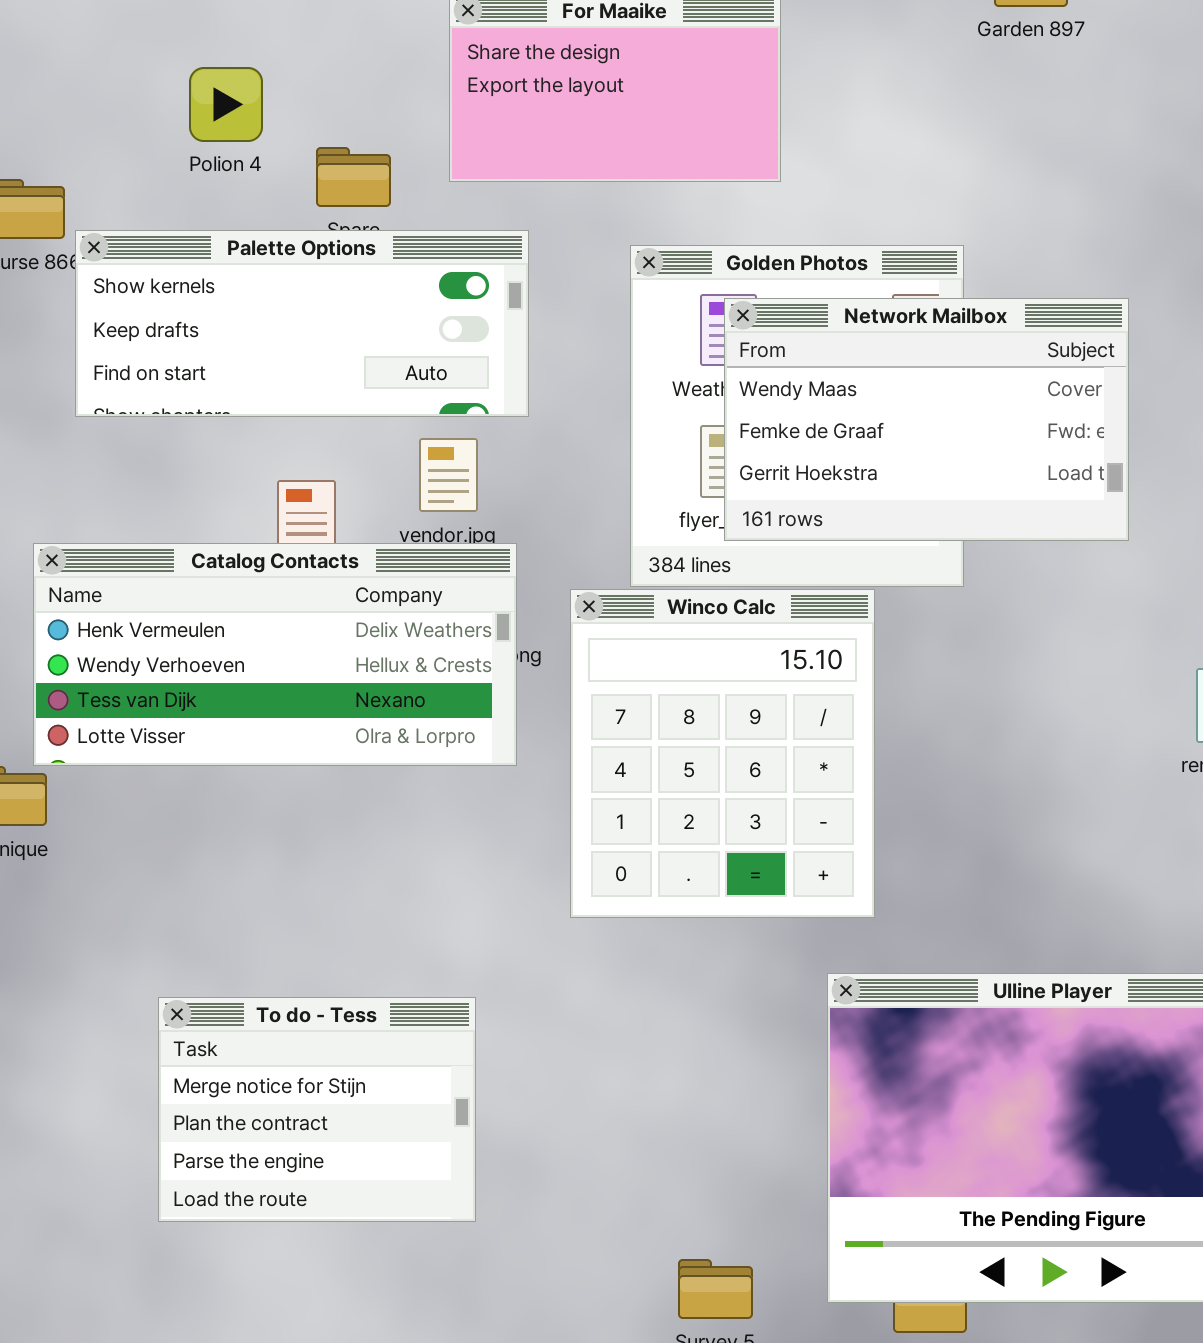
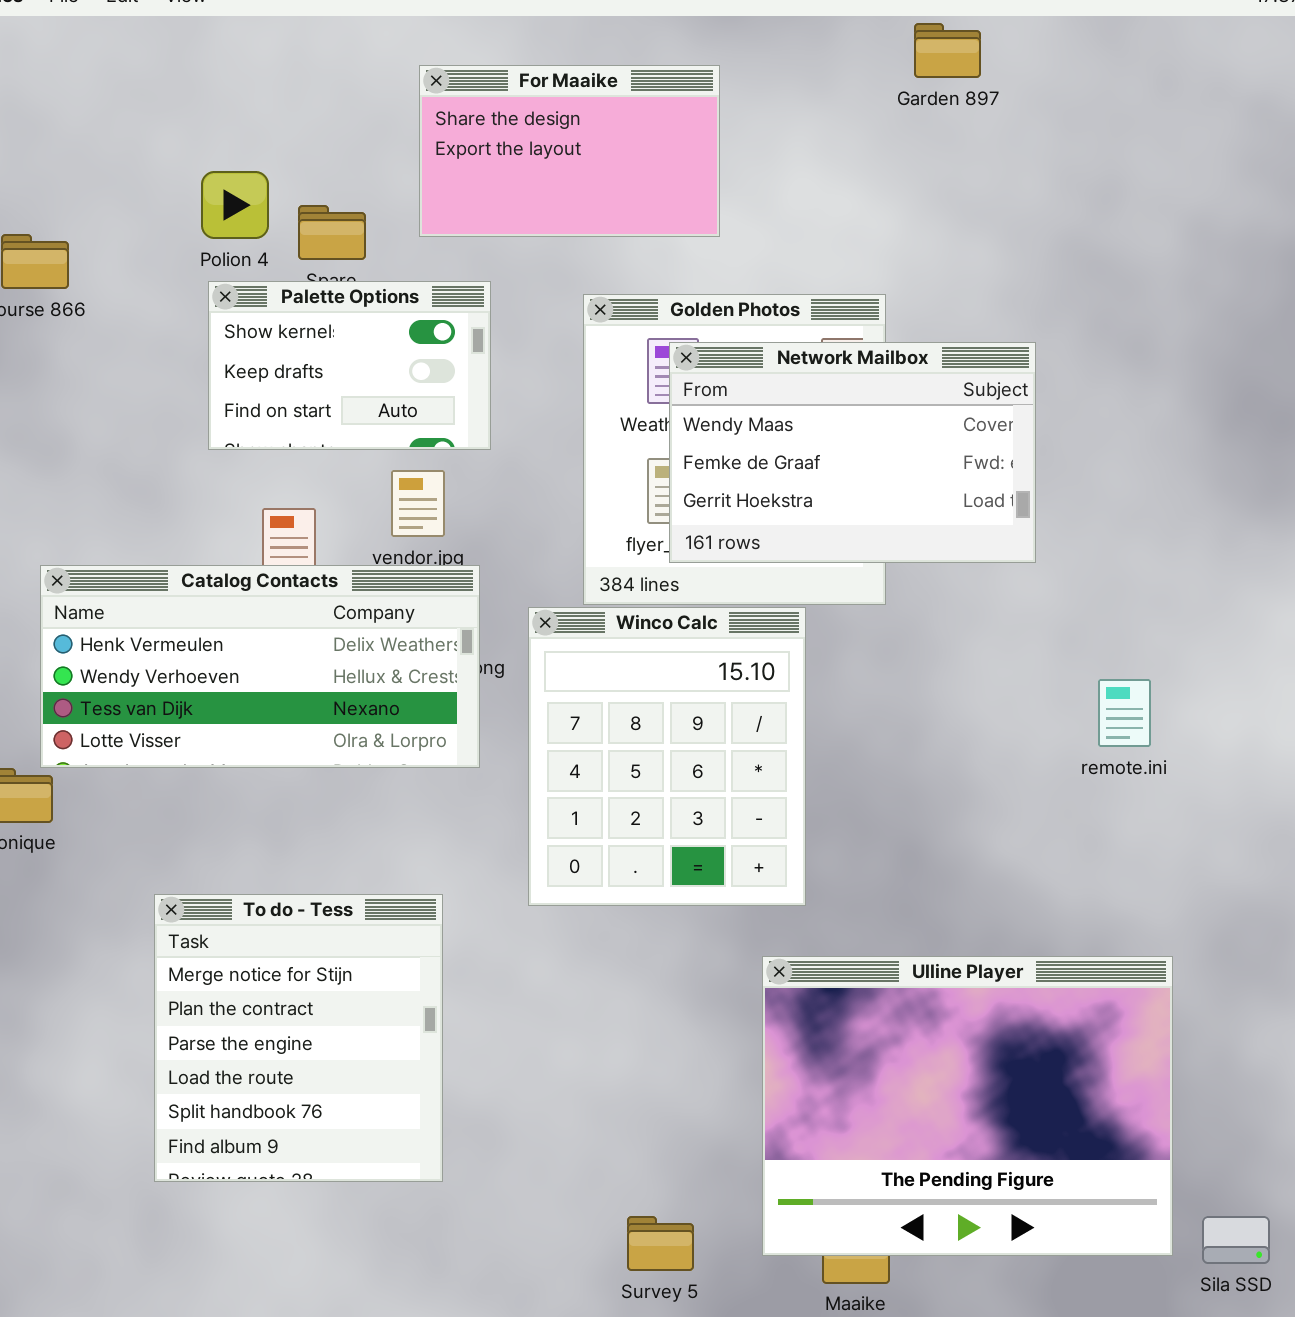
Polion 4: [189,67,263,142] -> [201,171,269,239], moved
Palette Options: [75,230,529,417] -> [208,281,491,450], resized
To do - Tess: [158,997,476,1222] -> [154,894,443,1182], resized

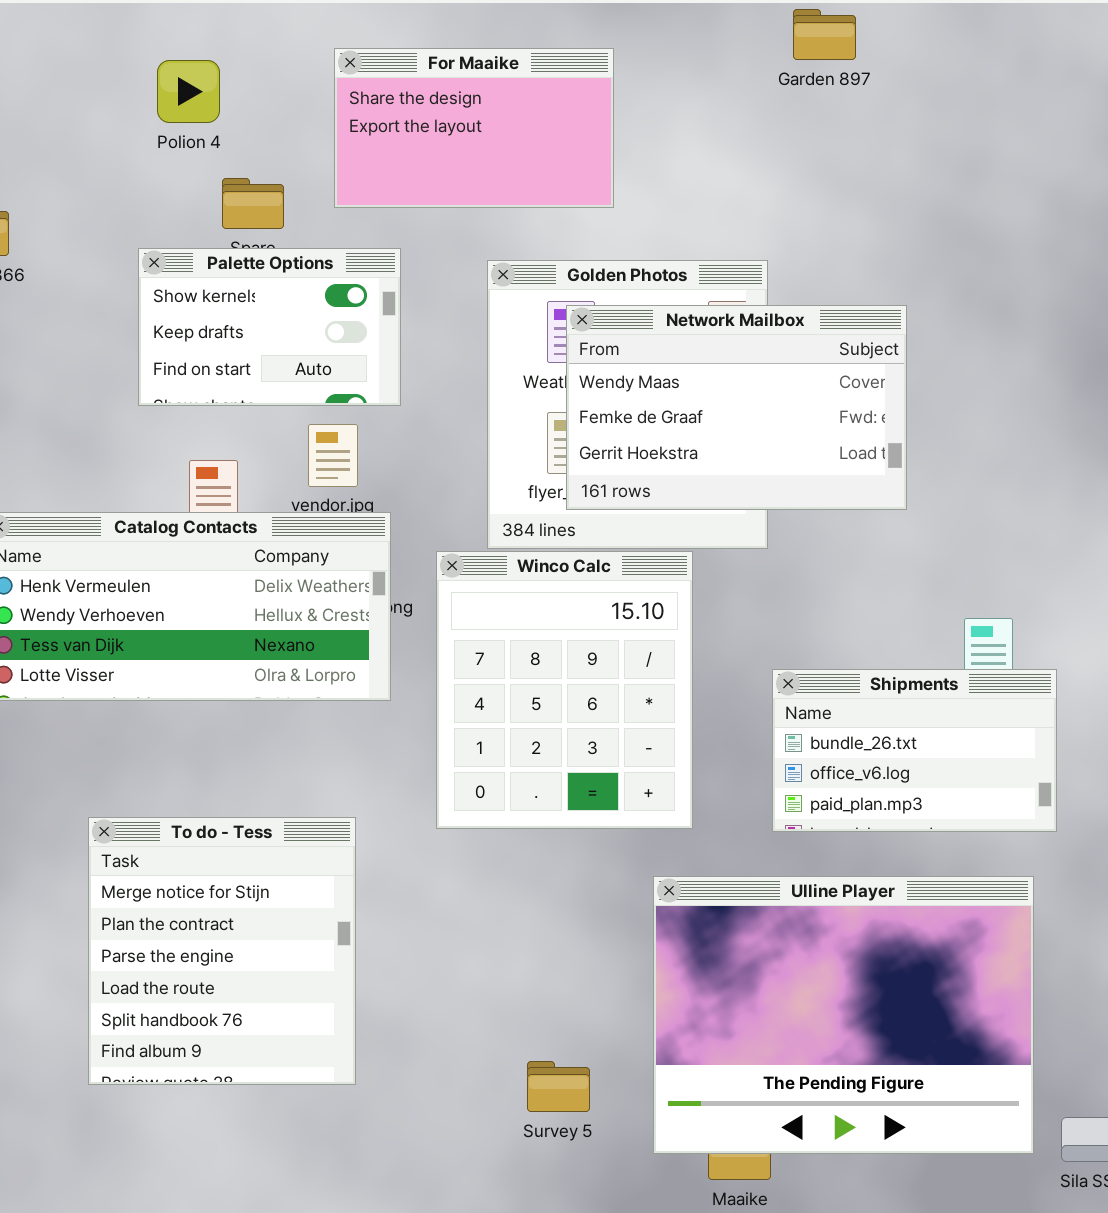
Polion 4: [201,171,269,239] -> [157,60,220,123], moved
Shipments: none -> [772,669,1057,832], opened
Survey 5: [627,1216,694,1271] -> [527,1061,590,1112], moved

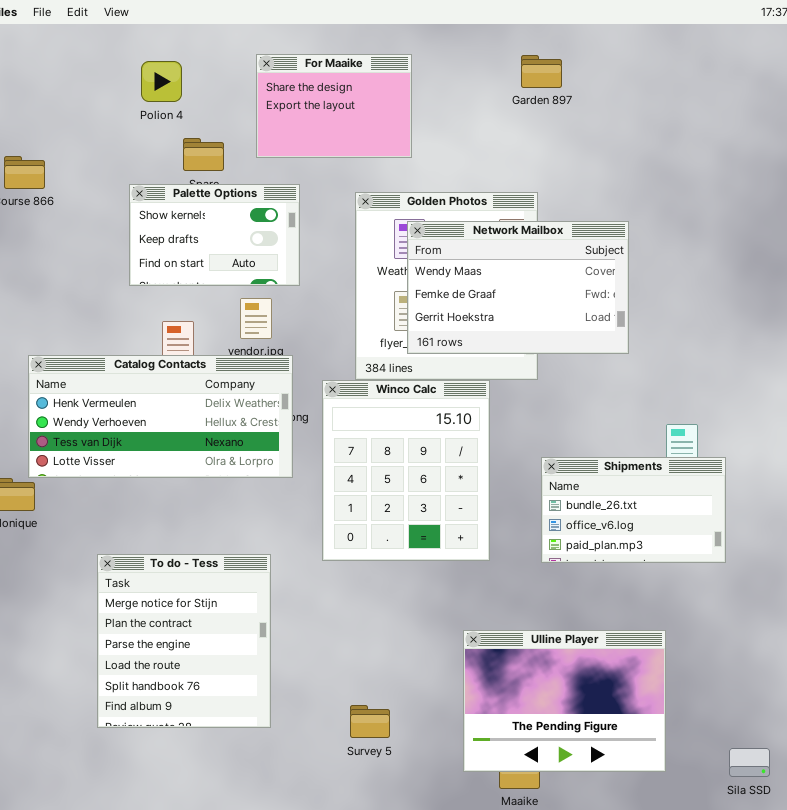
Garden 897: [793,9,856,60] -> [521,55,562,88], moved
For Maaike: [334,48,614,208] -> [256,54,412,158], resized
Ulline Player: [653,876,1034,1154] -> [463,630,666,772], resized
Survey 5: [527,1061,590,1112] -> [350,705,390,738], moved

